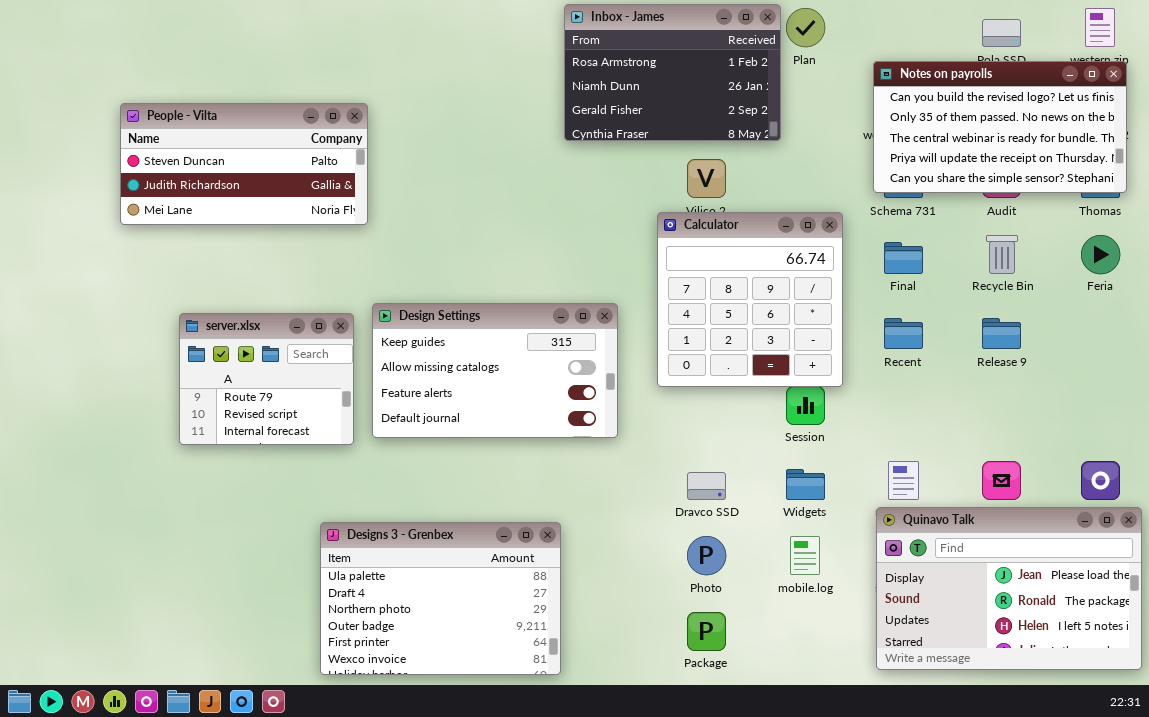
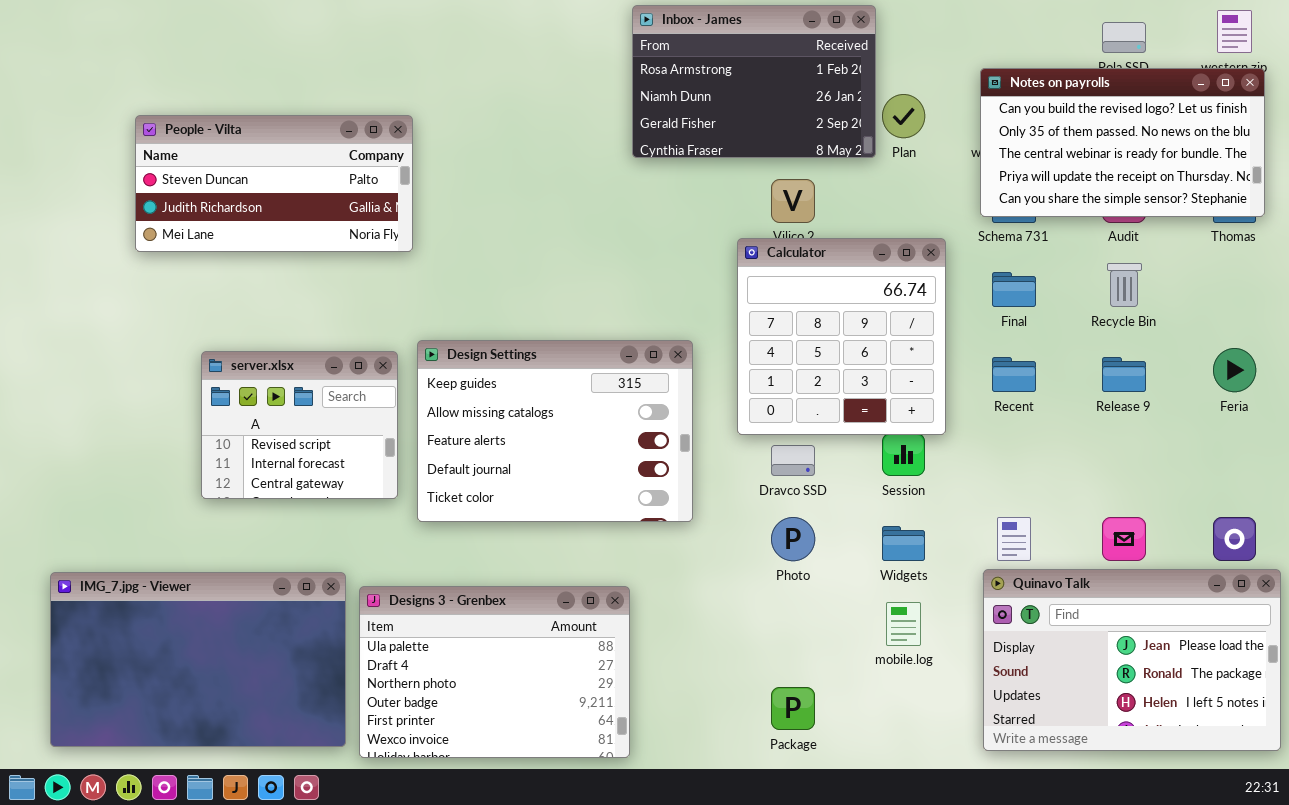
Plan: [786,8,825,47] -> [882,94,925,138], moved
Feria: [1081,235,1120,274] -> [1213,348,1256,392], moved
Design Settings: [372,303,618,438] -> [417,340,693,522], resized
server.xlsx: [179,313,354,445] -> [201,351,398,499], scrolled down 1 row
Dravco SSD: [687,472,726,500] -> [771,445,815,476], moved
IMG_7.jpg - Viewer: none -> [50,572,346,747], opened
Photo: [687,536,726,575] -> [771,517,815,561], moved

